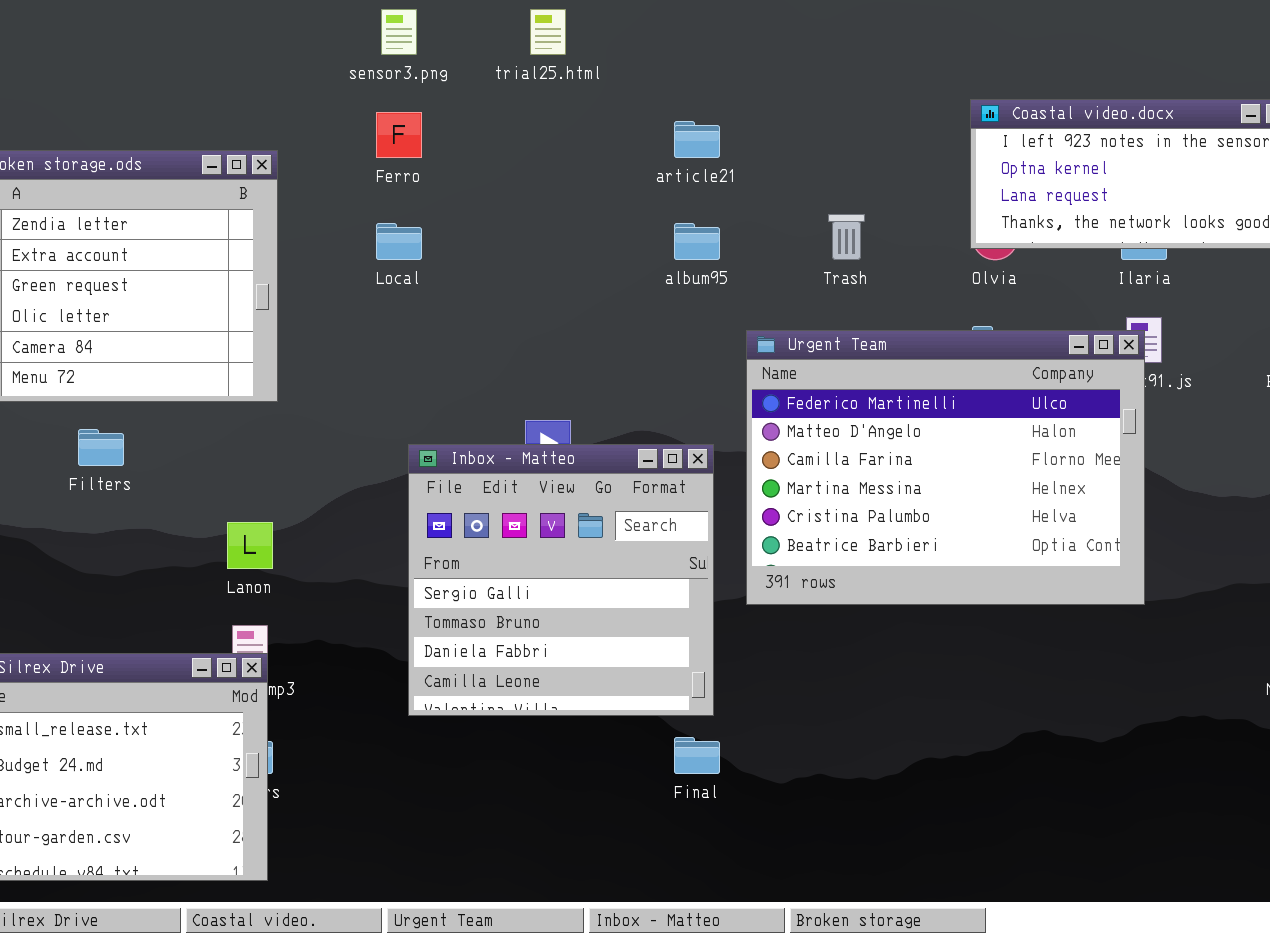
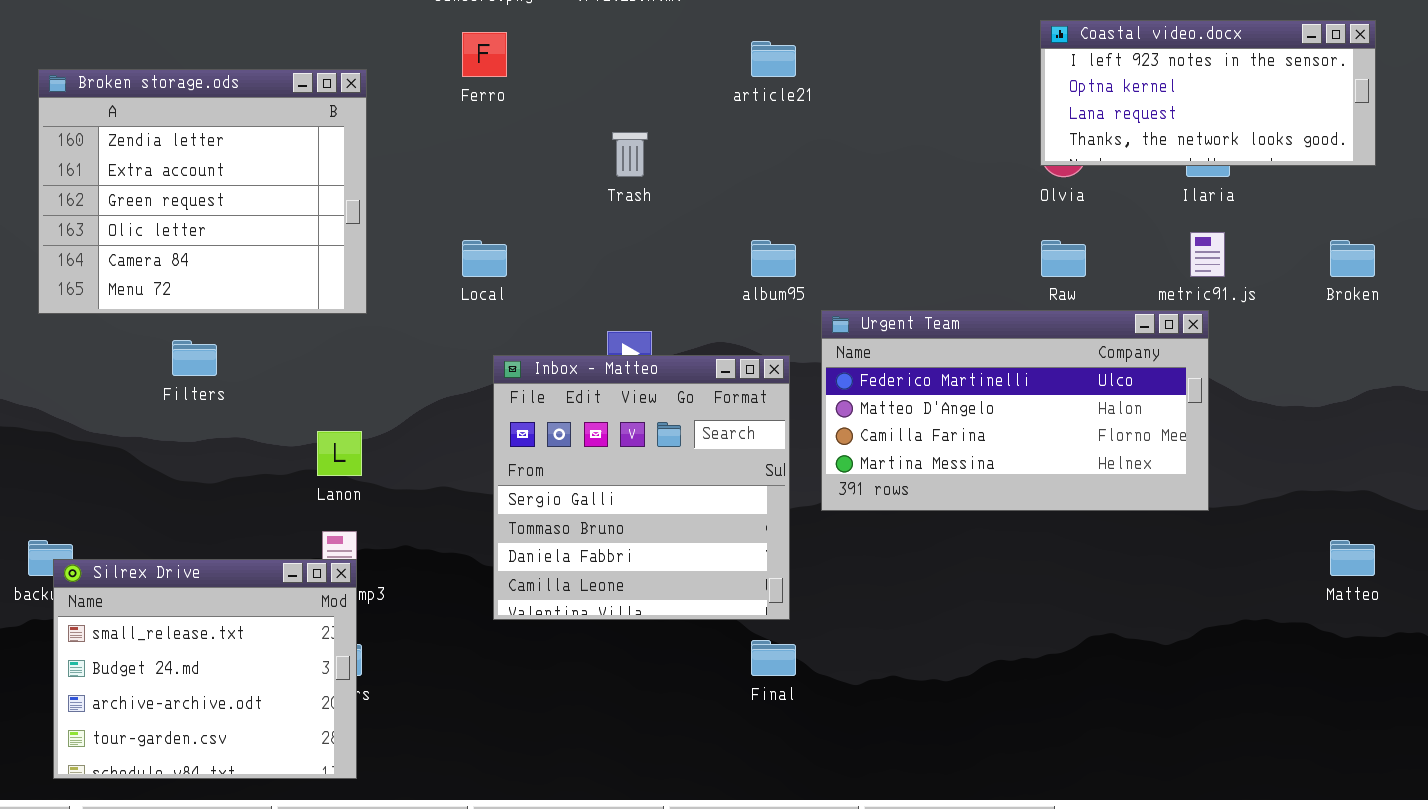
Trash: [828,214,865,260] -> [612,132,648,177], moved
Local: [376,223,422,260] -> [462,240,507,277], moved
album95: [674,223,720,260] -> [751,240,796,277], moved
Urgent Team: [746,330,1145,605] -> [821,310,1209,511], resized

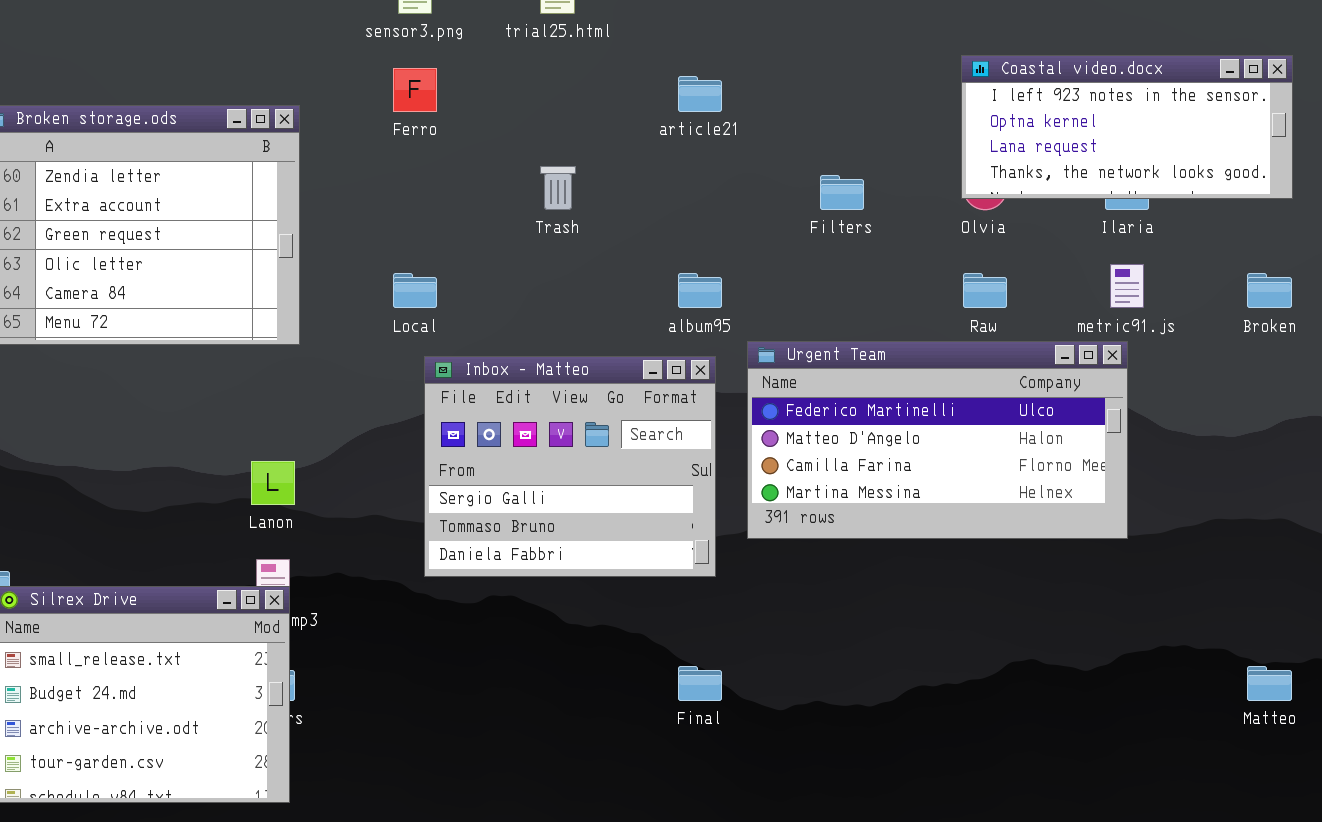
Filters: [172,340,217,376] -> [820,175,864,210], moved
Inbox - Matteo: [493,355,790,620] -> [424,356,716,577], moved, resized
Matteo: [1330,540,1375,576] -> [1247,666,1292,701], moved

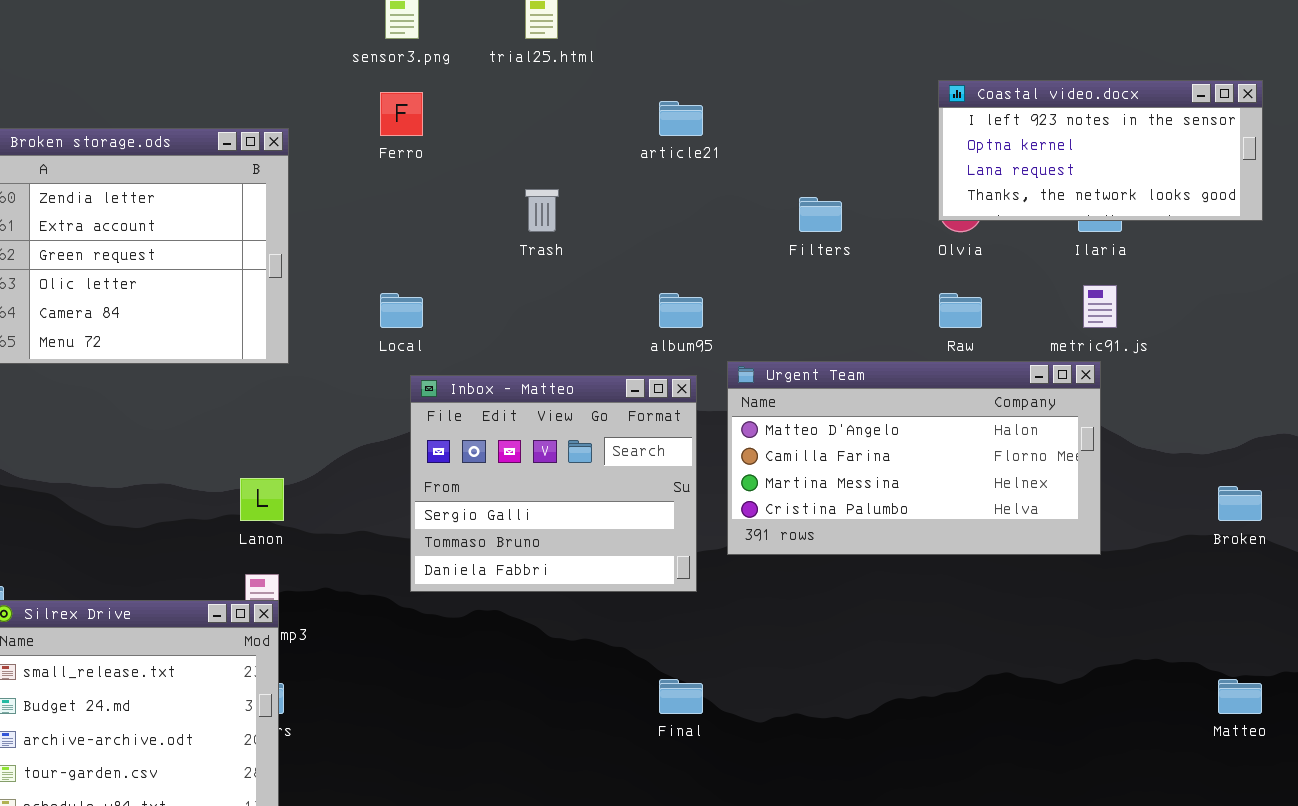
Broken: [1247,273,1292,308] -> [1218,486,1262,521], moved
Urgent Team: [747,341,1128,539] -> [727,361,1101,555], scrolled down 1 row

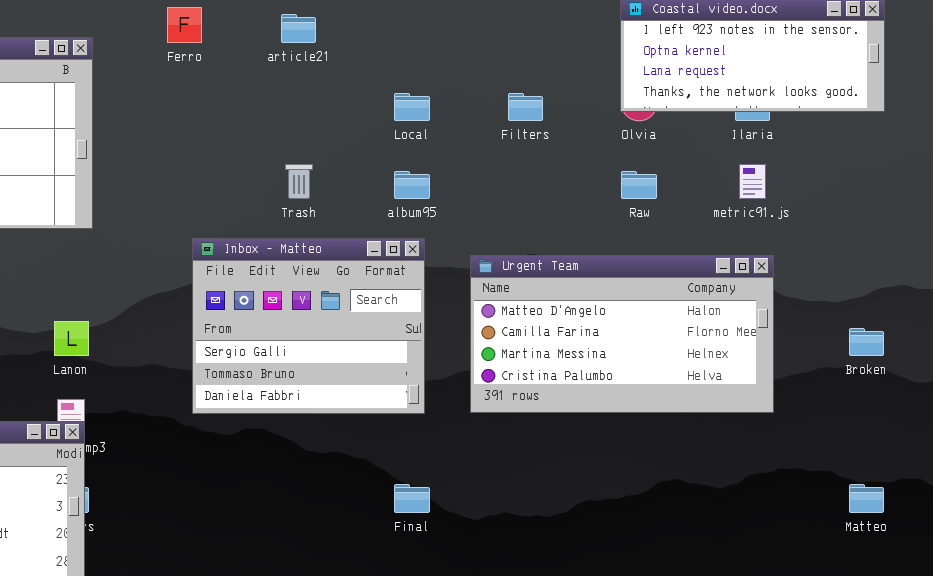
article21: [659,101,703,136] -> [281,14,316,43], moved
Trash: [525,189,559,232] -> [285,164,313,199], moved
Local: [380,293,423,328] -> [394,93,430,121], moved
Urgent Team: [727,361,1101,555] -> [470,255,774,413], moved

